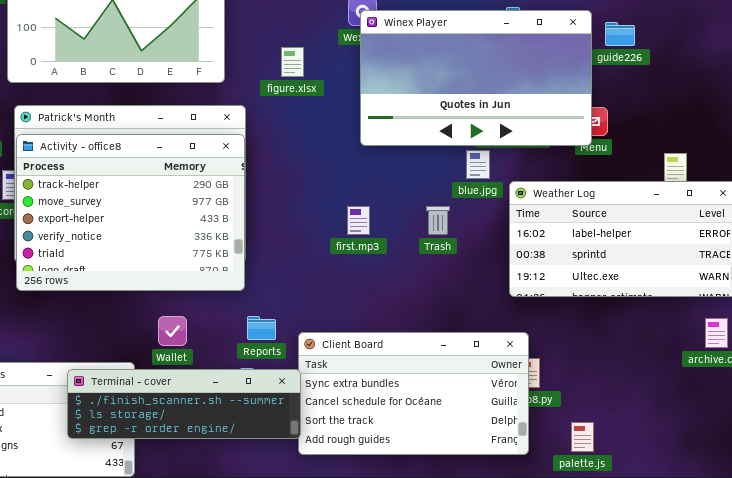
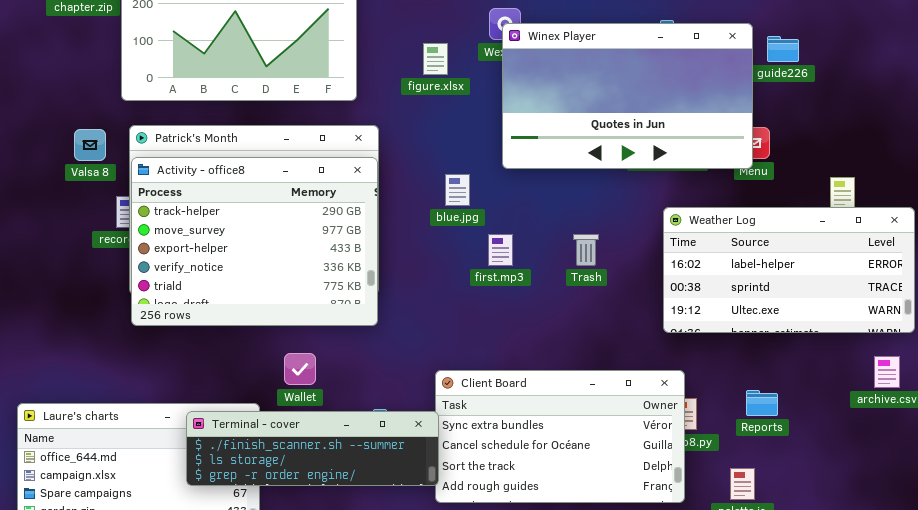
figure.xlsx: [281,47,304,77] -> [423,43,448,75], moved
blue.jpg: [466,150,490,179] -> [445,174,470,206], moved
Reports: [247,316,276,340] -> [746,390,778,416], moved

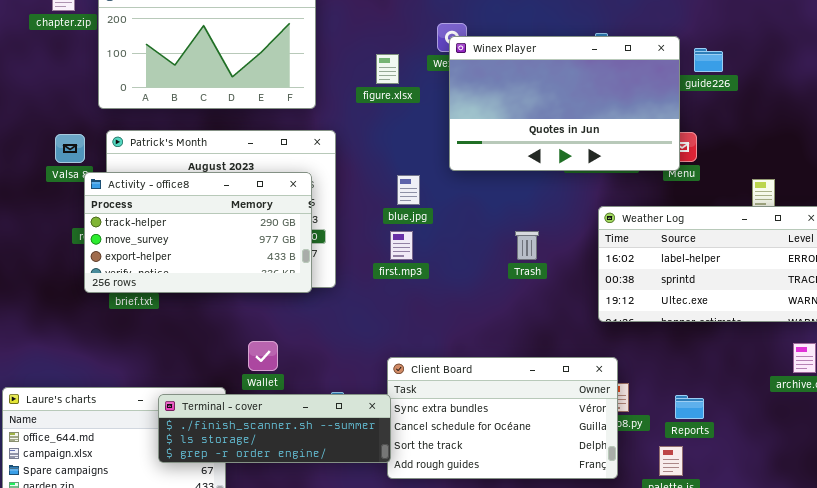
Activity - office8: [131,157,378,326] -> [84,172,312,293], moved, resized
first.mp3: [488,234,513,266] -> [390,231,413,260], moved
Reports: [746,390,778,416] -> [675,395,704,419], moved

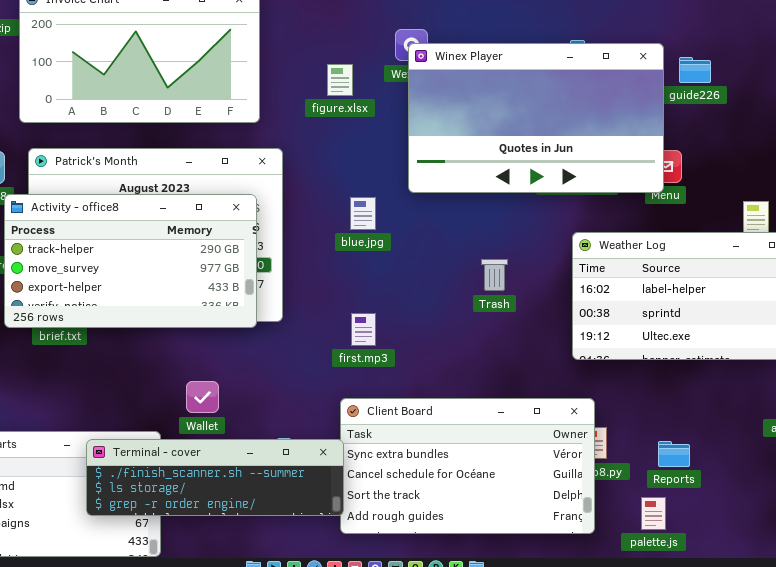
first.mp3: [390,231,413,260] -> [351,313,376,346], moved

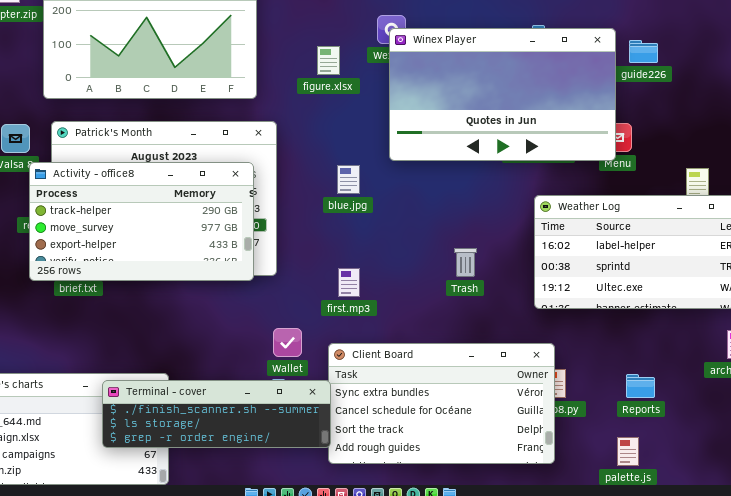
Trash: [481,259,508,291] -> [454,248,477,277], moved
Wallet: [186,381,219,413] -> [273,328,302,357], moved
Reports: [658,441,690,467] -> [626,374,655,398], moved
palette.js: [641,497,666,530] -> [617,437,639,466], moved

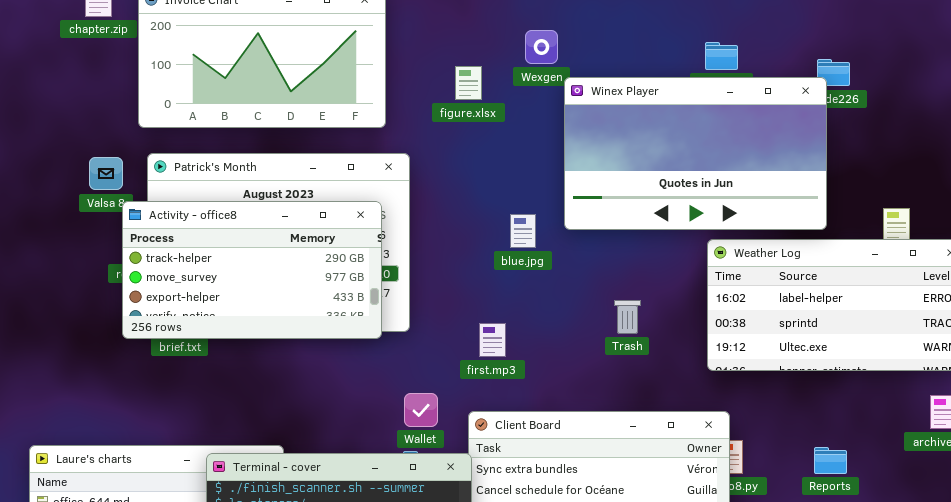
Winex Player: [389,28,616,161] -> [564,77,827,230], moved
blue.jpg: [337,165,360,194] -> [510,214,536,248], moved

